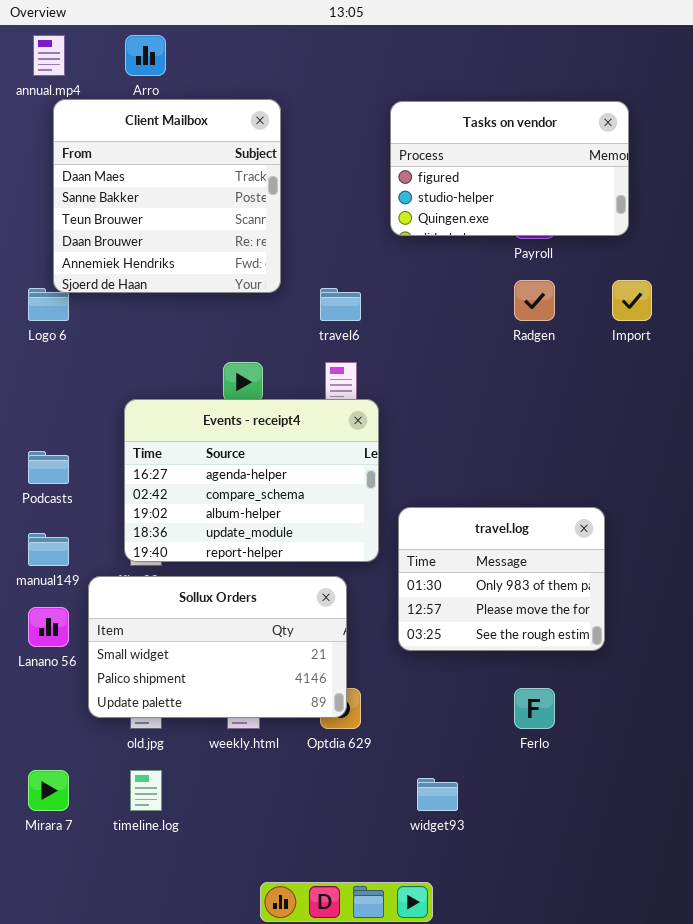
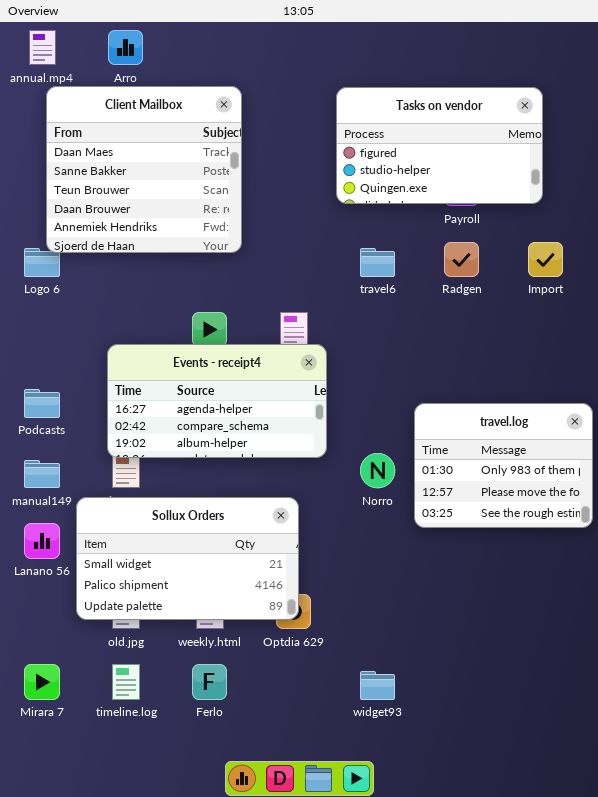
travel6: [320,288,361,321] -> [360,248,395,277], moved
Events - receipt4: [124,399,379,562] -> [107,344,327,458], resized
travel.log: [398,507,605,651] -> [414,403,593,528], moved
Ferlo: [514,688,555,729] -> [192,664,227,700], moved

